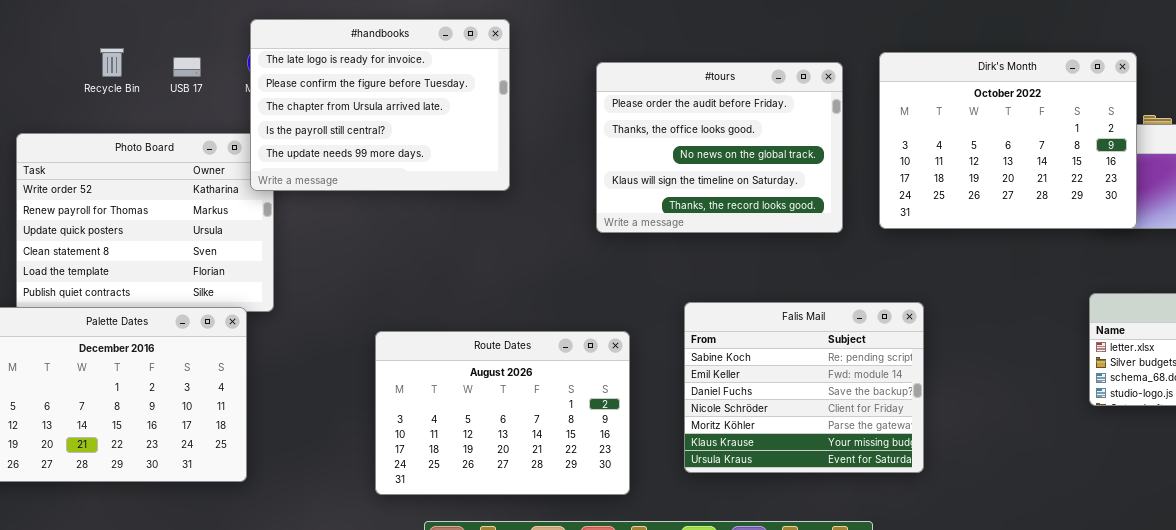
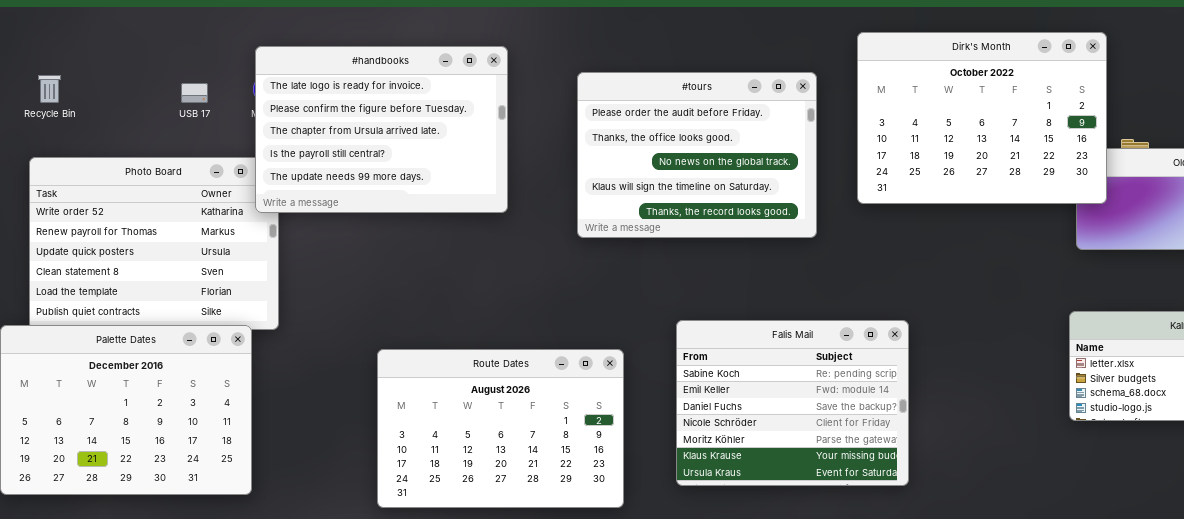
Recycle Bin: [100,48,124,77] -> [38,75,61,103], moved
Dirk's Month: [879,52,1137,229] -> [857,32,1107,204], moved
#tours: [596,62,843,233] -> [577,72,817,238], moved

